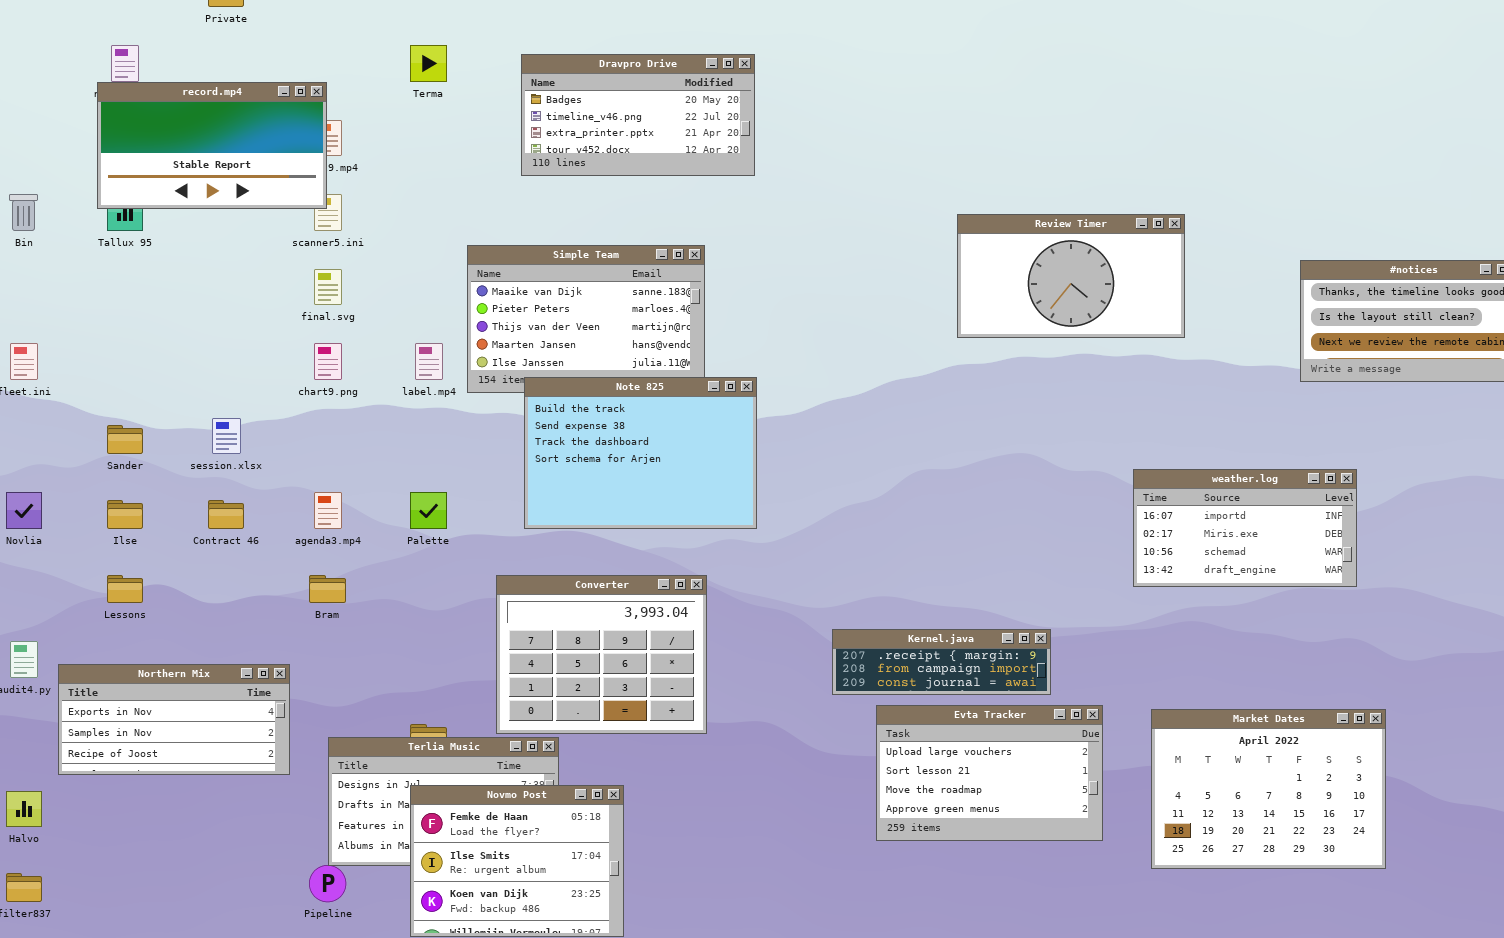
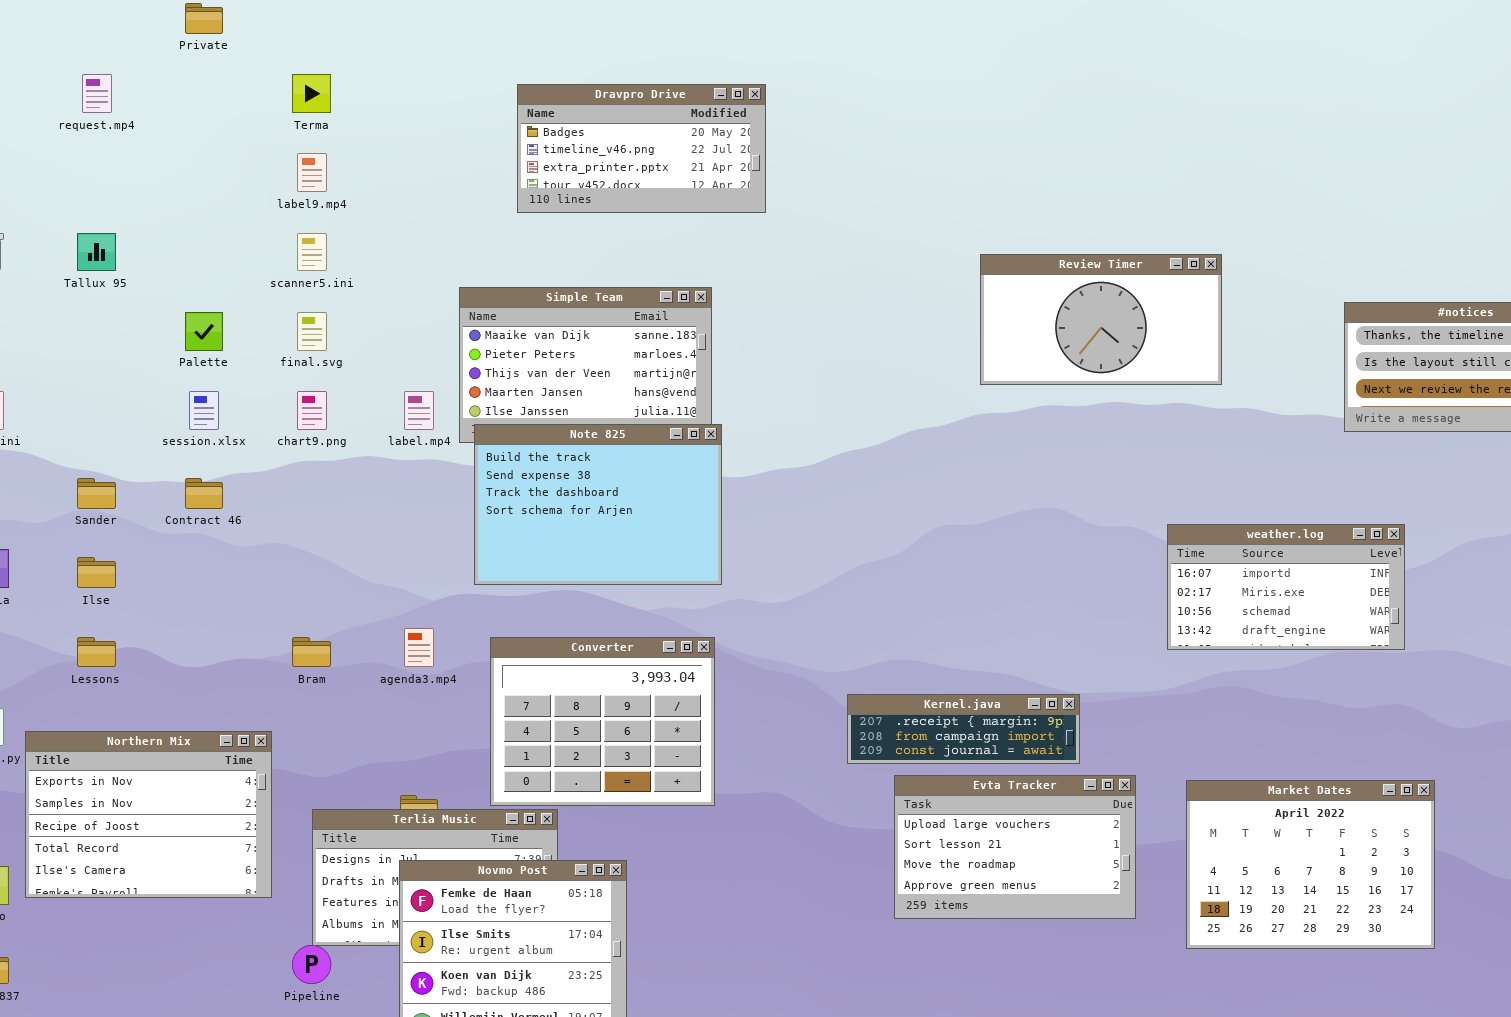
Terma: [410,45,447,82] -> [292,74,331,113], moved
record.mp4: [97,82,327,209] -> none, closed
Note 825: [524,377,757,529] -> [474,424,722,585], moved
session.xlsx: [212,418,241,454] -> [189,391,219,430], moved
agenda3.mp4: [314,492,342,529] -> [404,628,434,667], moved
Palette: [410,492,447,529] -> [185,312,223,351], moved
Contract 46: [208,500,244,529] -> [185,478,223,509], moved
Northern Mix: [58,664,290,775] -> [25,731,272,898], resized

